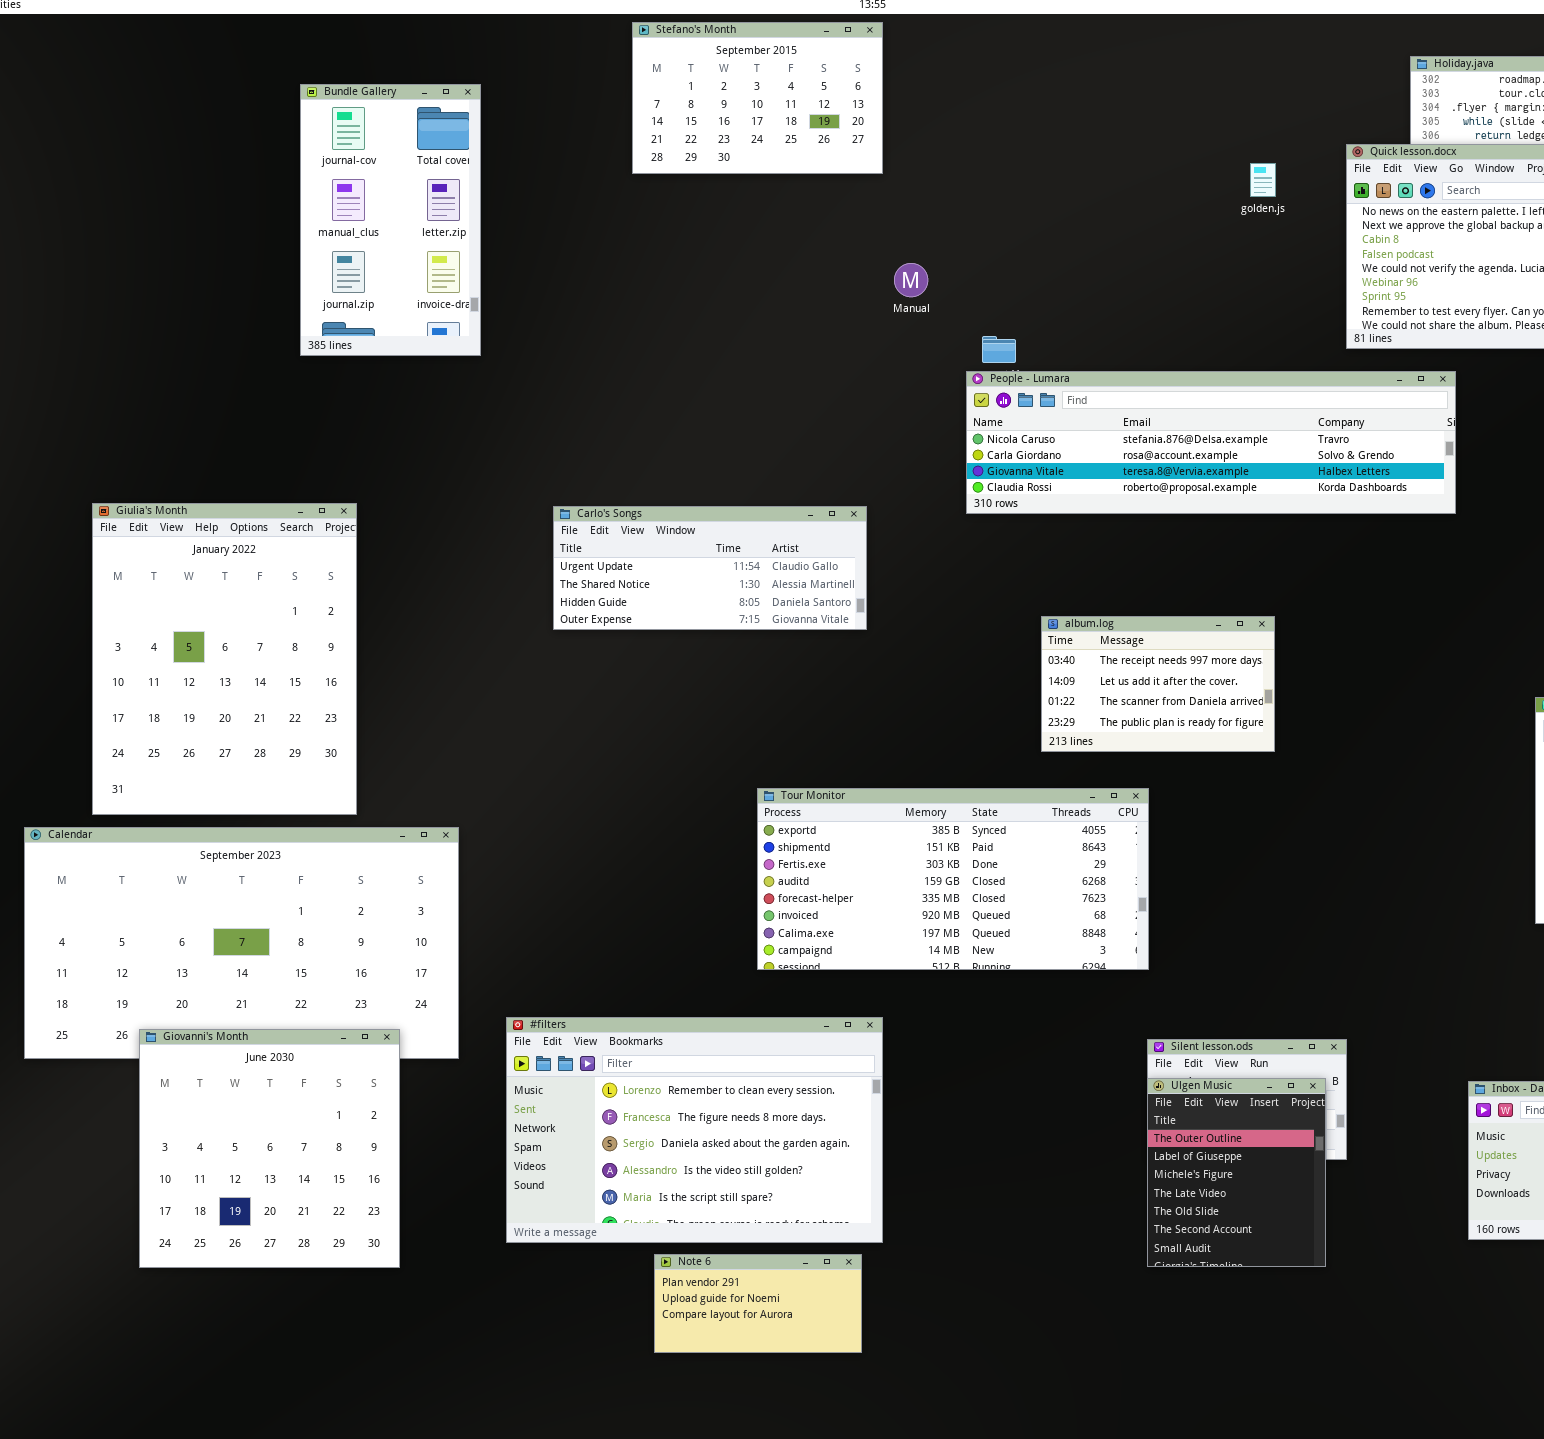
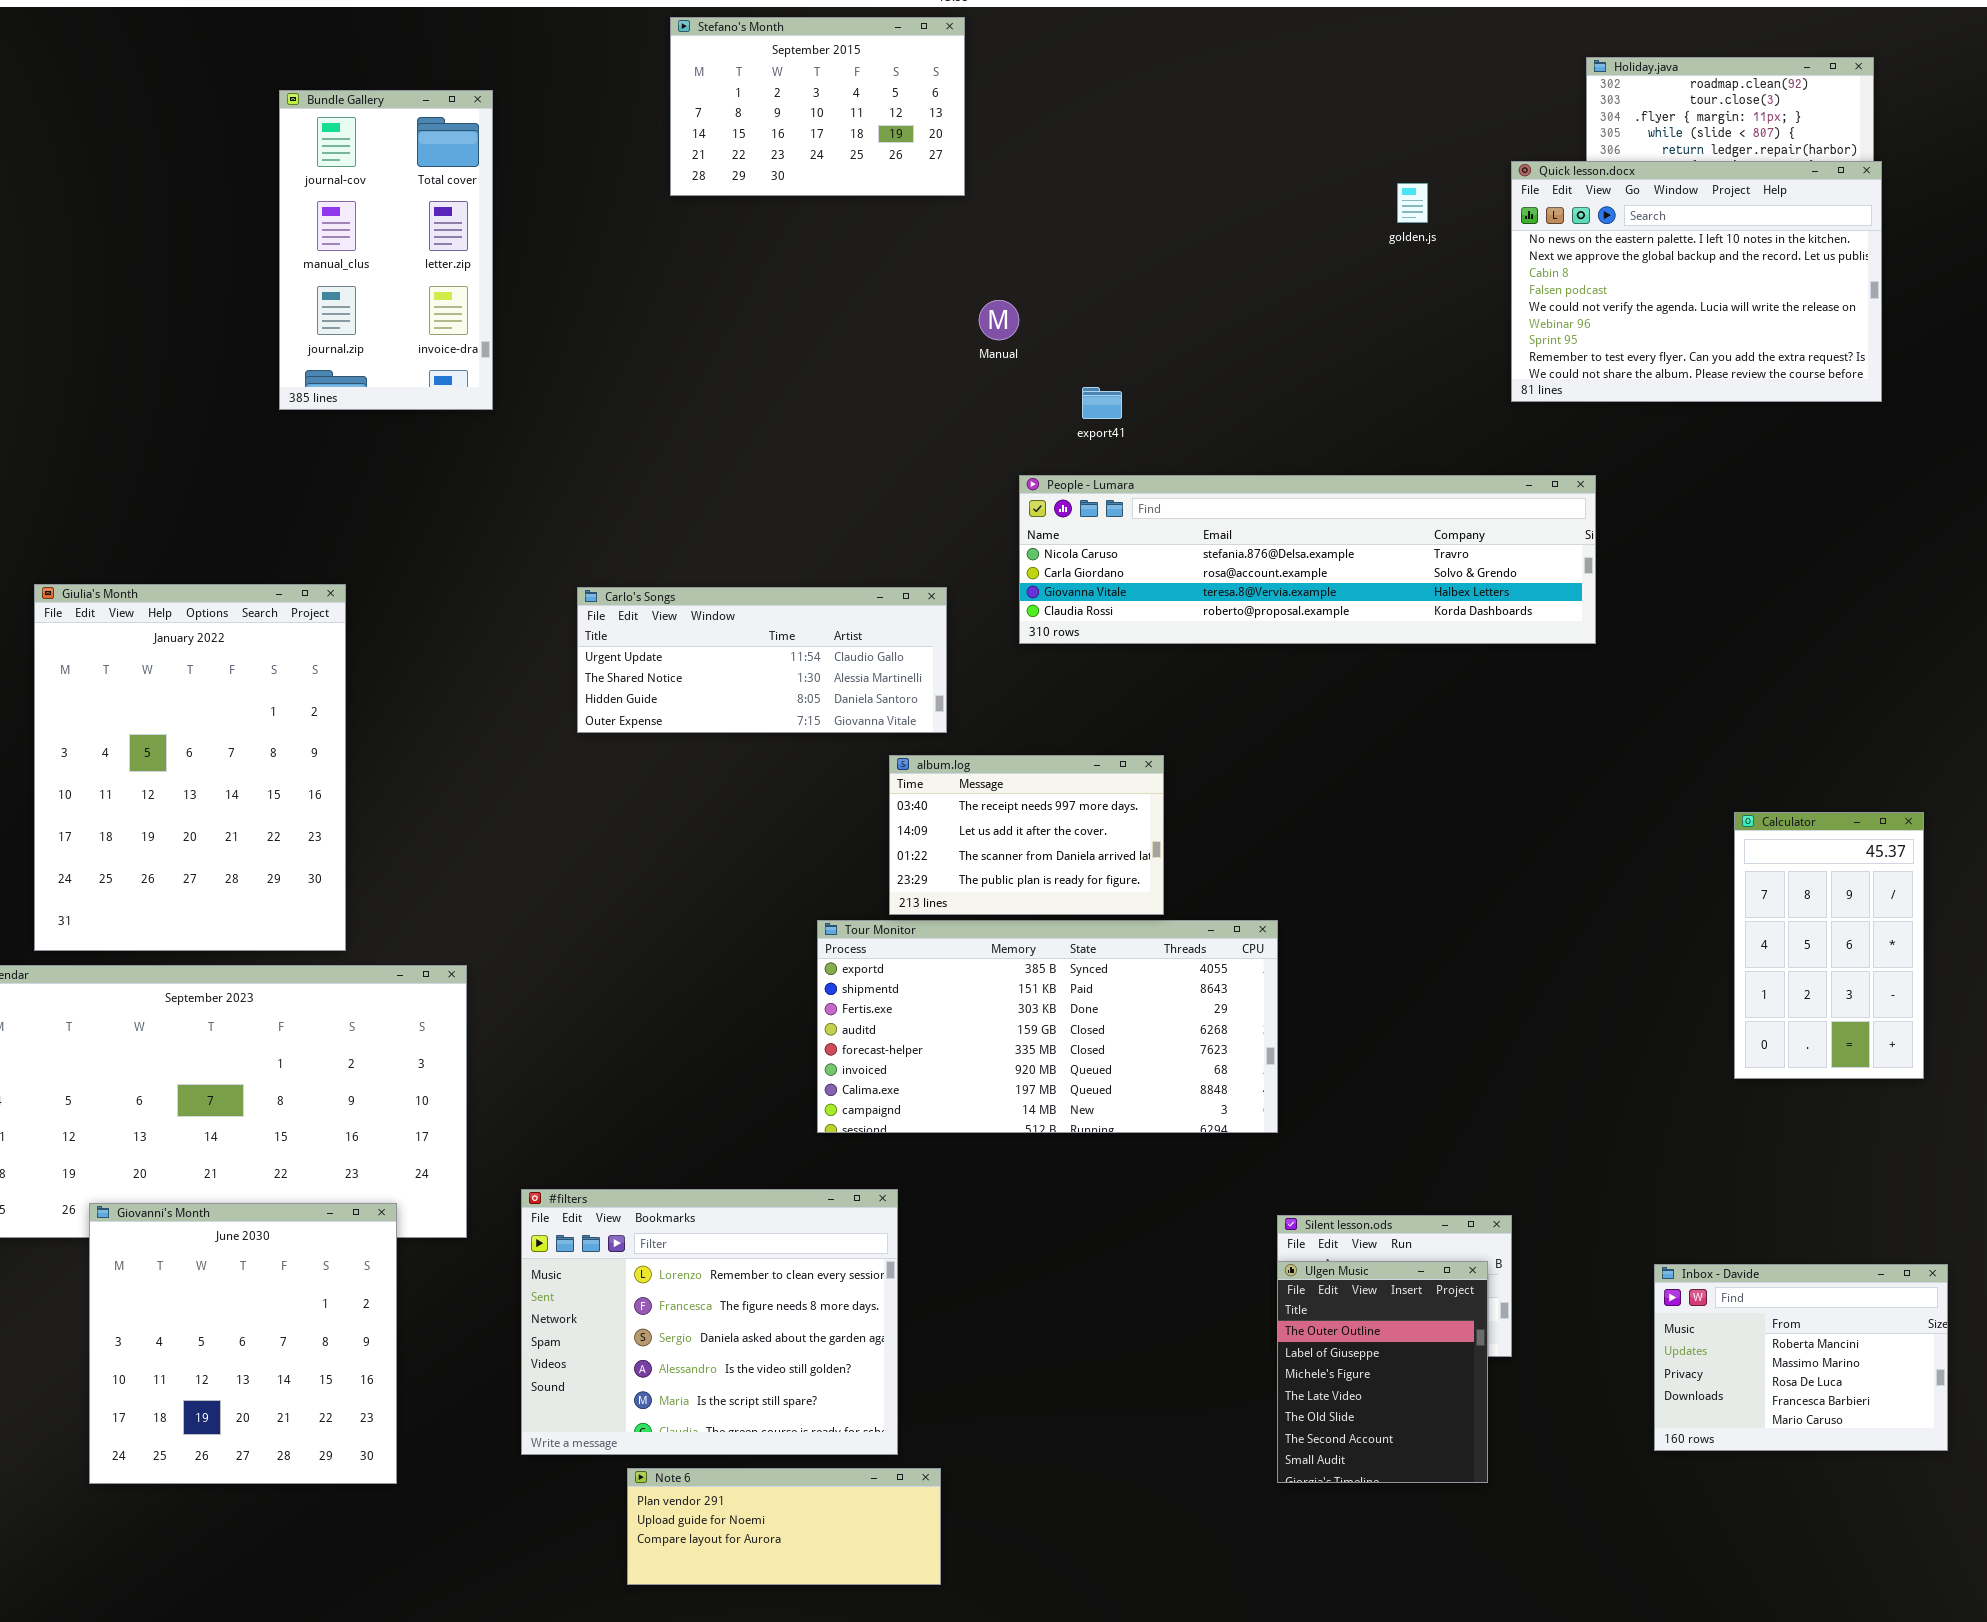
People - Lumara: [966,371,1456,514] -> [1019,475,1596,644], moved
album.log: [1041,616,1275,752] -> [889,755,1164,915], moved
#filters: [506,1017,883,1243] -> [521,1189,898,1455], resized
Note 6: [654,1254,862,1353] -> [627,1468,941,1585], resized

